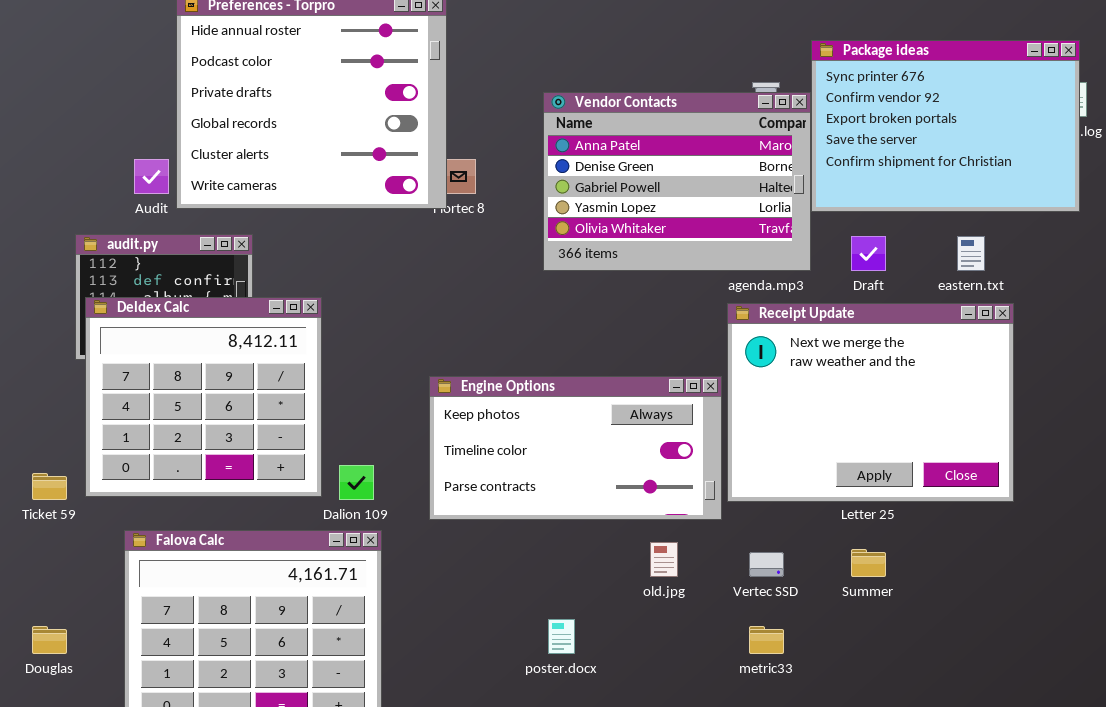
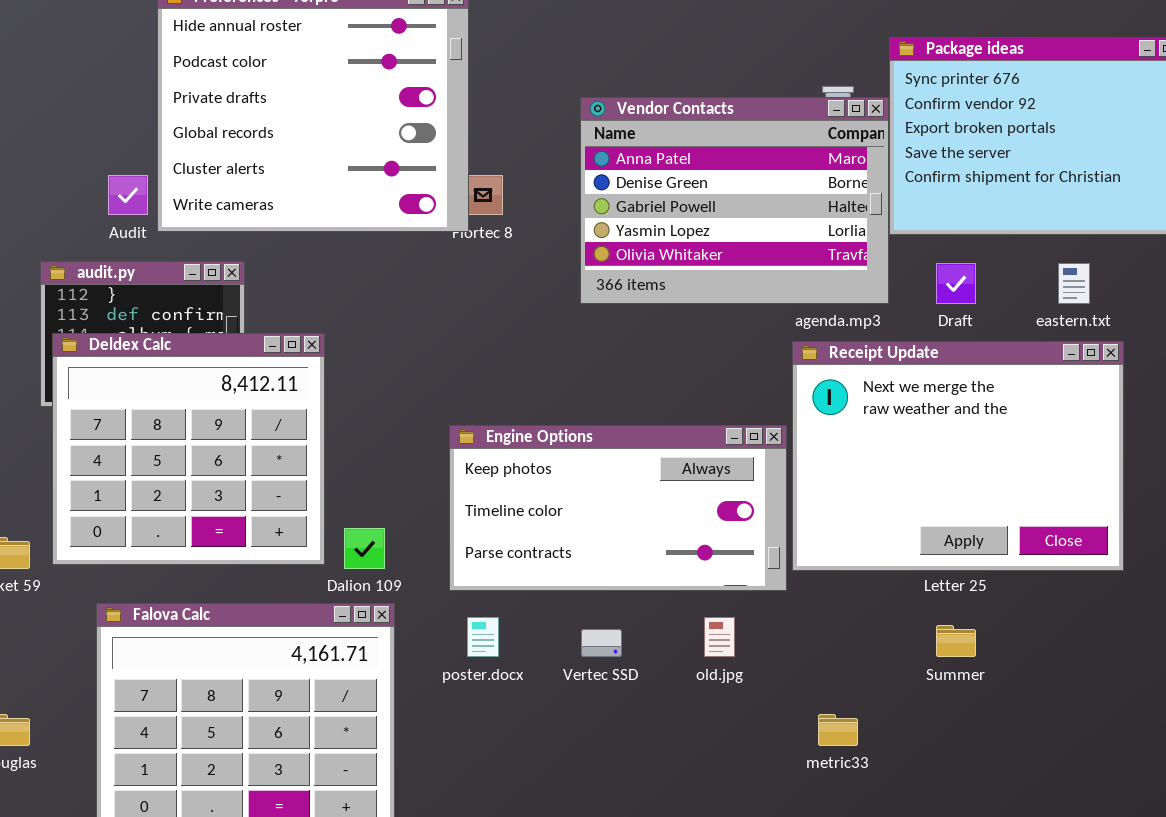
Vertec SSD: [749,552,784,577] -> [581,629,622,657], moved
poster.docx: [548,619,575,654] -> [467,617,499,657], moved

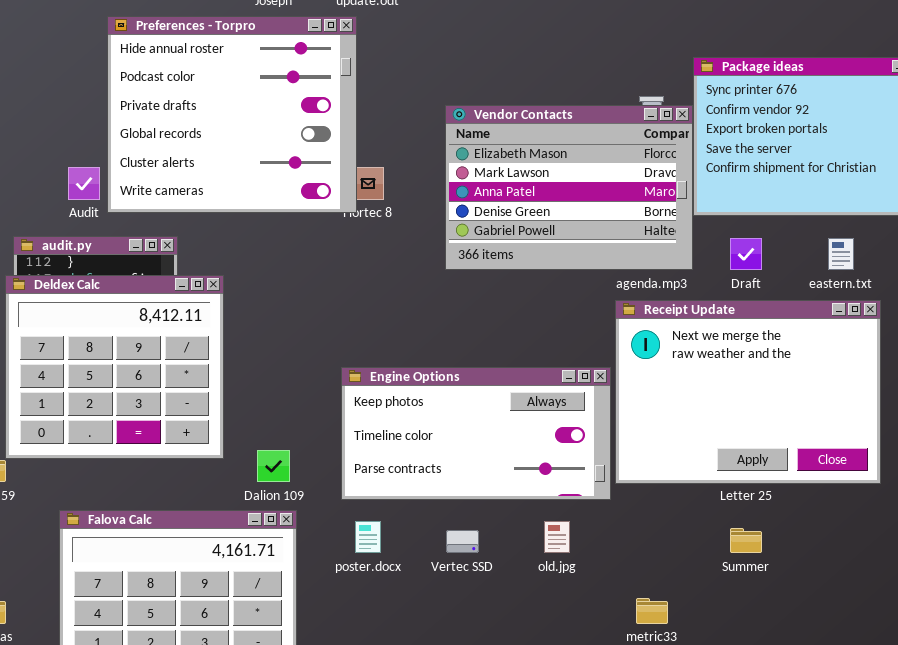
Vendor Contacts: [580,97,889,304] -> [445,105,693,270], scrolled up 2 rows
Deldex Calc: [52,333,325,565] -> [5,275,224,459], moved

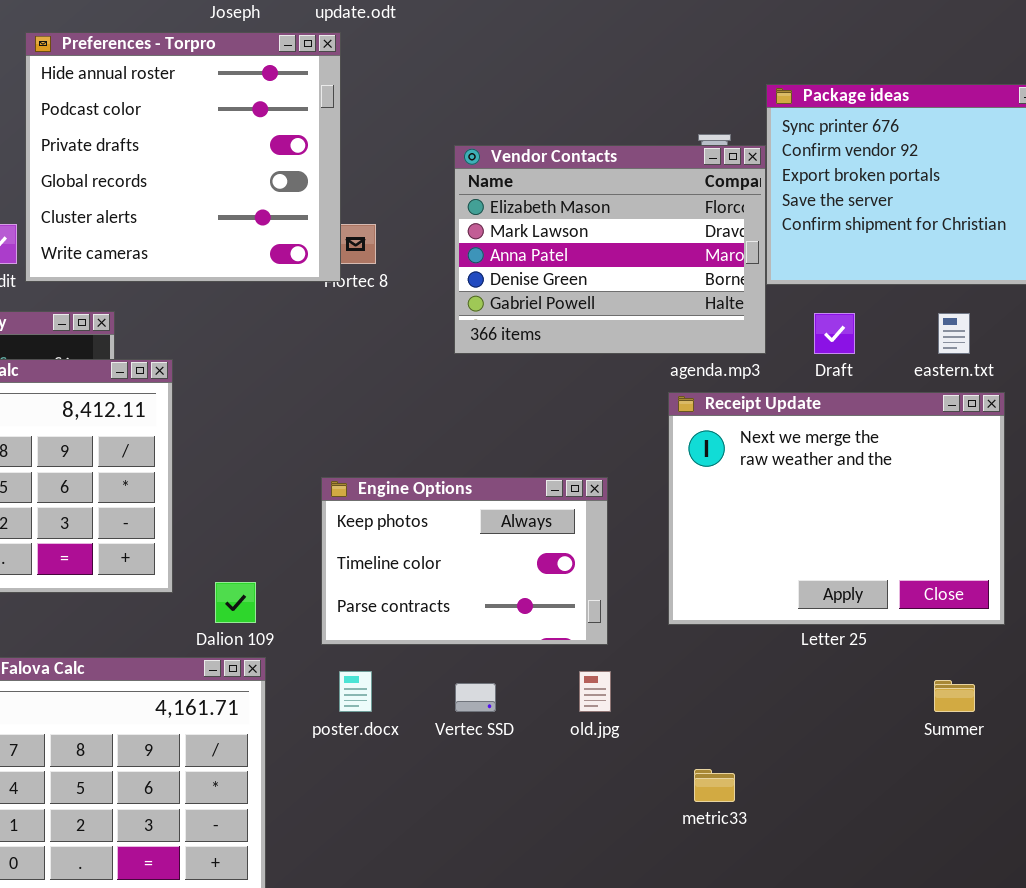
Engine Options: [341,367,611,500] -> [321,477,608,645], resized
Summer: [730,528,762,553] -> [934,680,975,712], moved

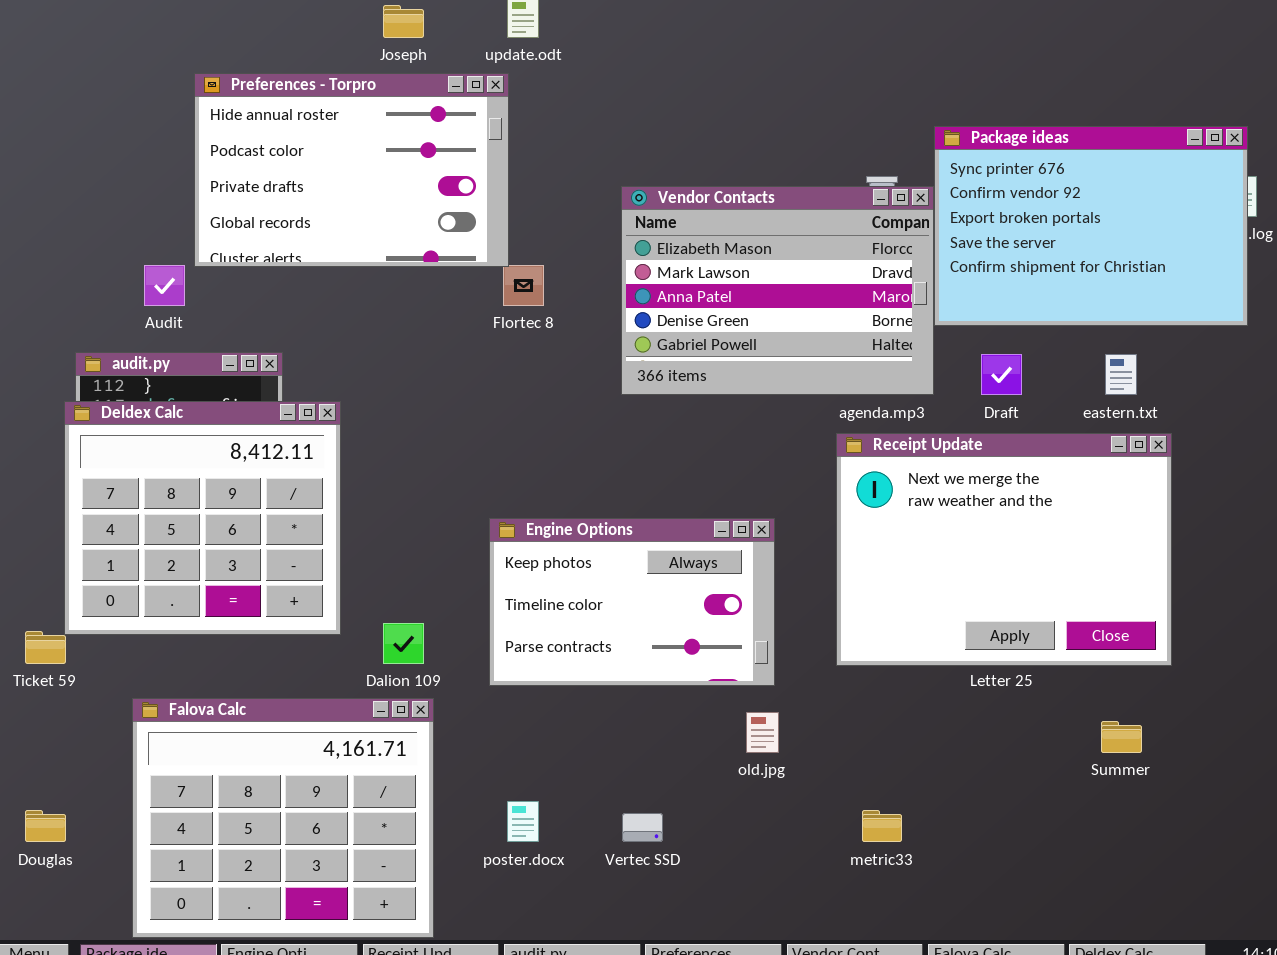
Preferences - Torpro: [25,32,341,282] -> [194,73,509,267], resized
poster.docx: [339,671,372,712] -> [507,801,539,842], moved
Vertec SSD: [455,683,496,712] -> [622,813,663,842], moved

